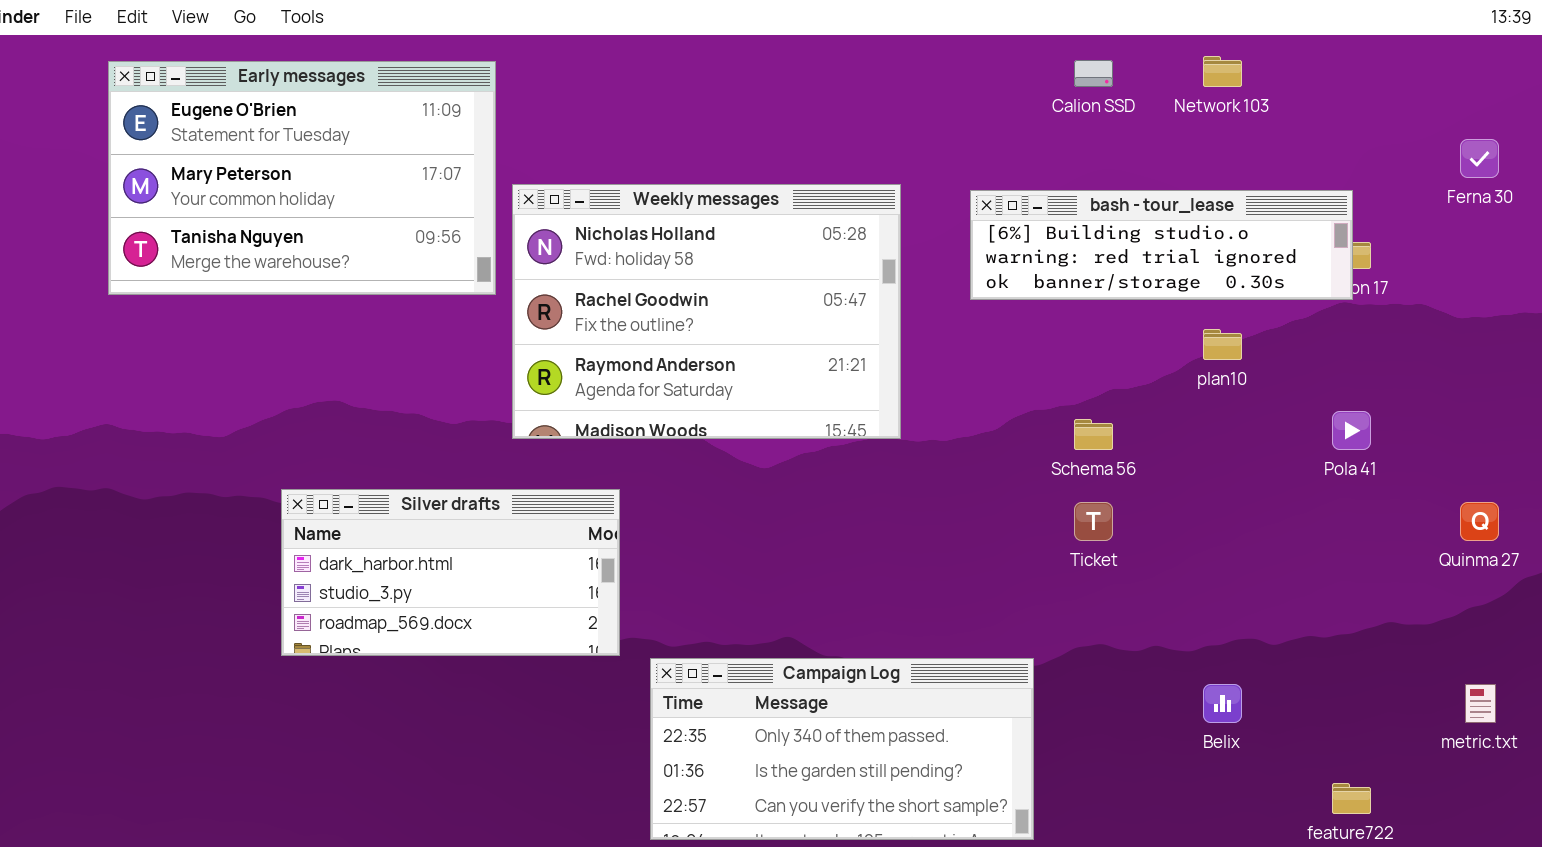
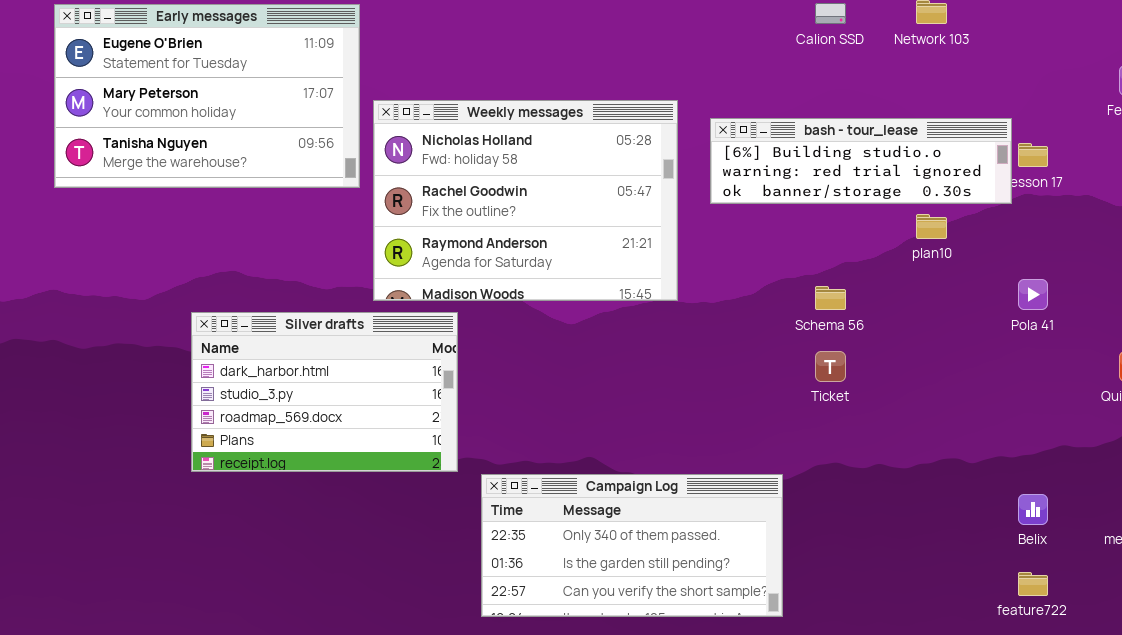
bash - tour_lease: [970,190,1353,300] -> [710,118,1012,204], moved
Silver drafts: [281,489,620,656] -> [191,312,458,472], resized
Belix: [1203,684,1242,723] -> [1018,494,1048,525], moved

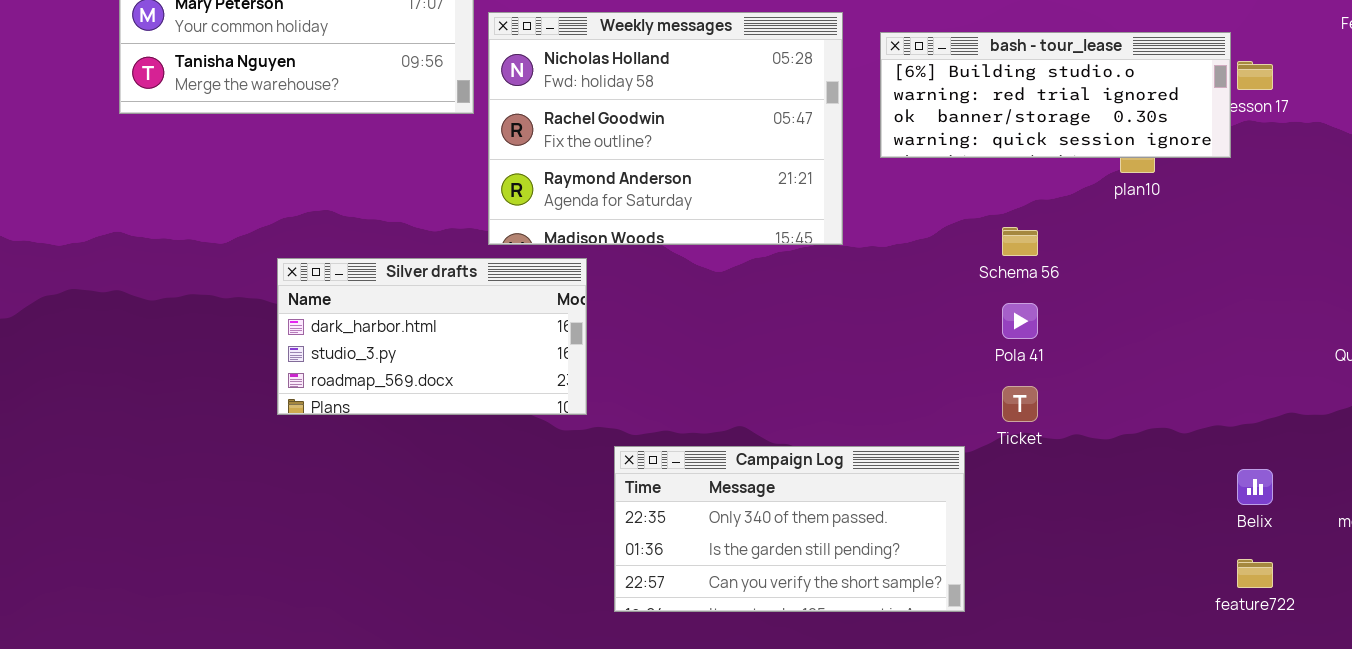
bash - tour_lease: [710,118,1012,204] -> [880,32,1231,158], resized
Pola 41: [1018,279,1048,310] -> [1002,303,1038,339], moved
Silver drafts: [191,312,458,472] -> [277,258,587,415], resized
Ticket: [815,351,846,382] -> [1002,386,1038,422], moved

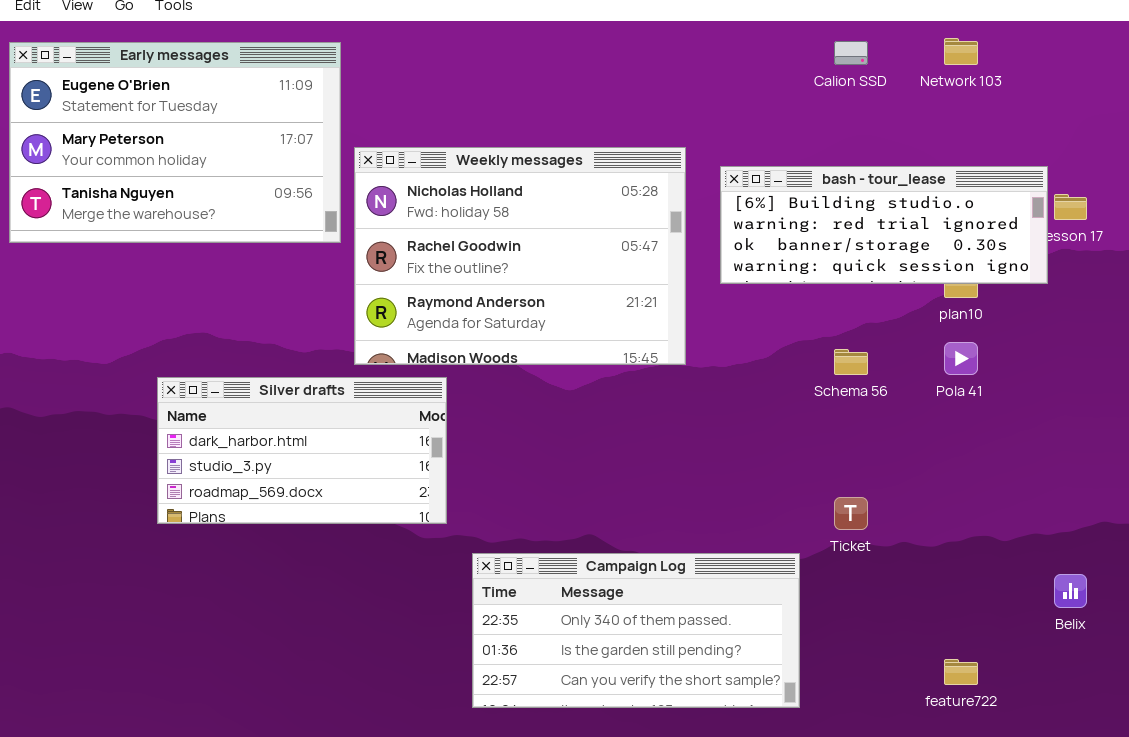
Pola 41: [1002,303,1038,339] -> [944,342,978,375], moved
feature722: [1237,559,1273,588] -> [944,659,978,685], moved

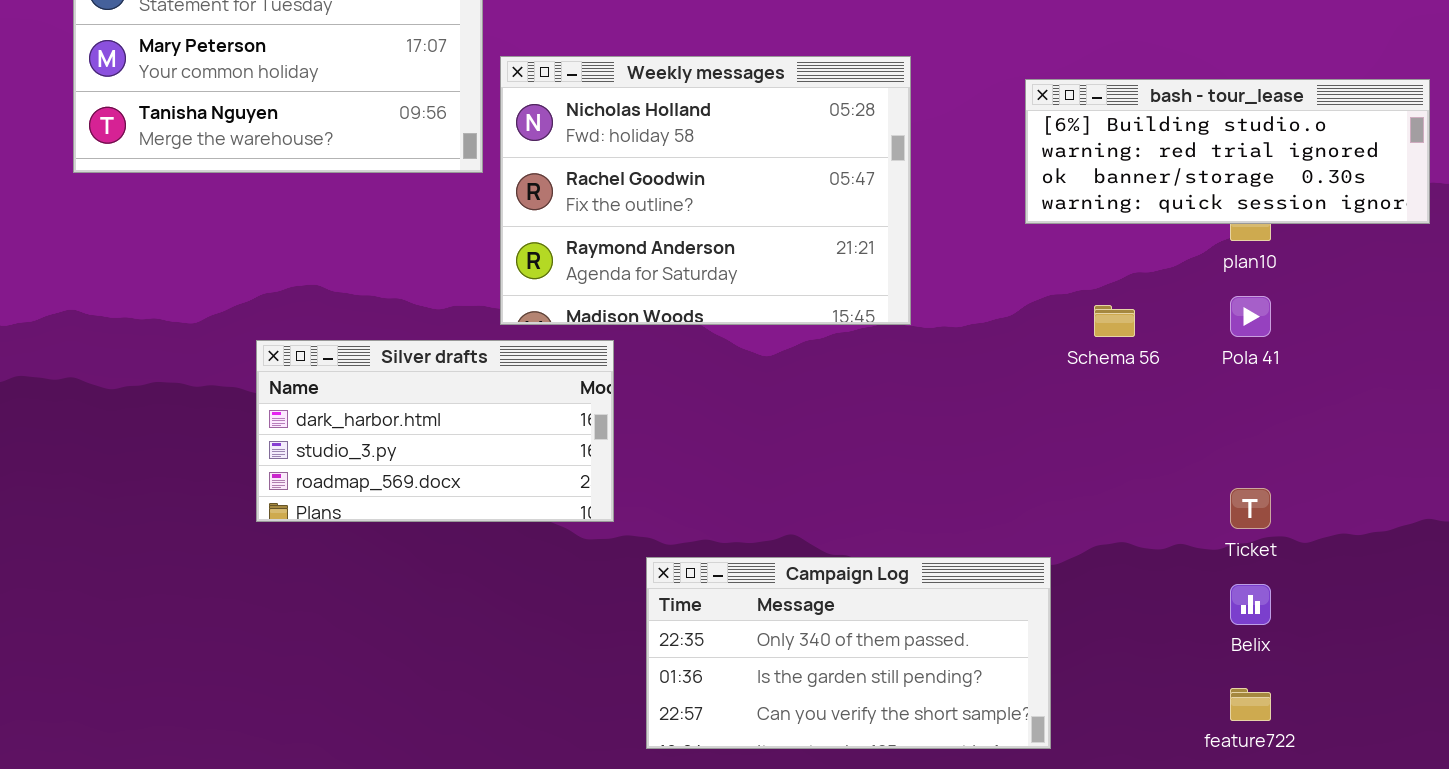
bash - tour_lease: [720,166,1048,284] -> [1025,79,1430,224], moved
Ticket: [834,497,868,530] -> [1230,488,1271,529], moved
Belix: [1054,574,1087,608] -> [1230,584,1271,625], moved

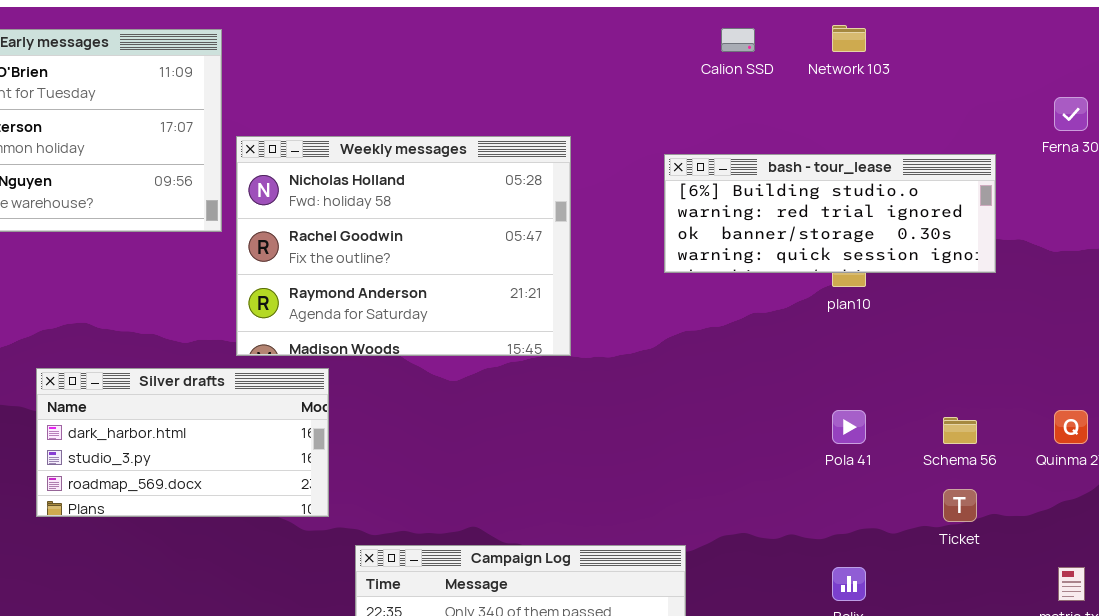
Pola 41: [1230,296,1271,337] -> [832,410,866,444], moved
Schema 56: [1094,305,1135,337] -> [943,417,977,444], moved
Ticket: [1230,488,1271,529] -> [943,489,977,522], moved

